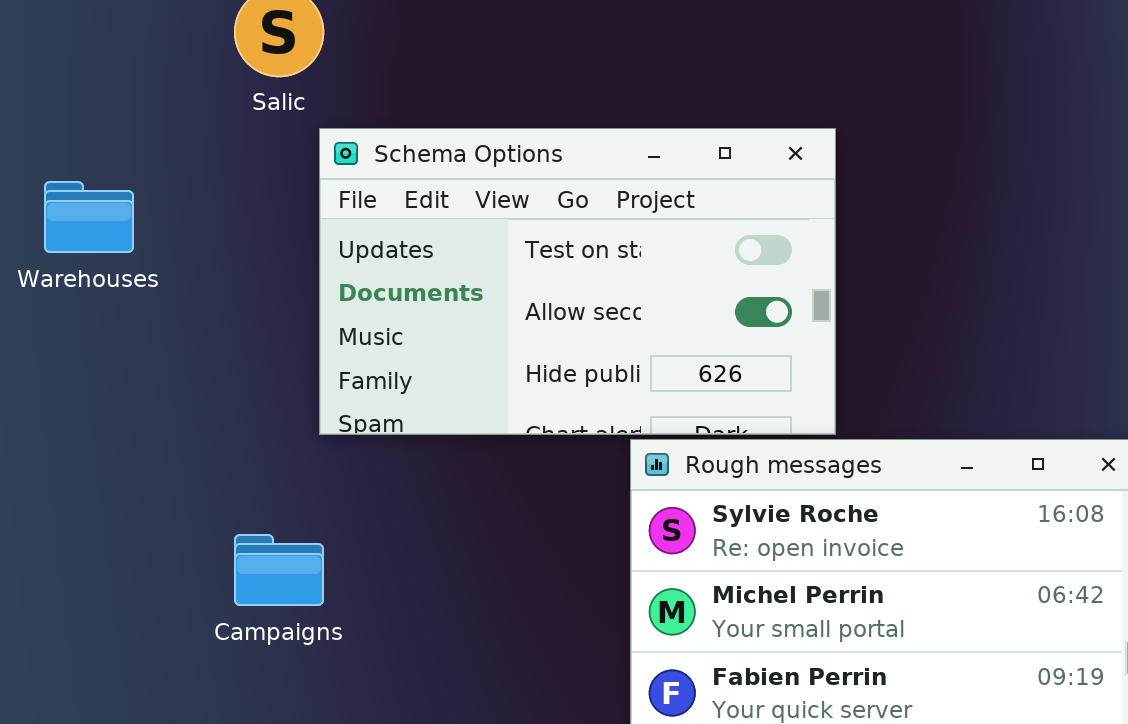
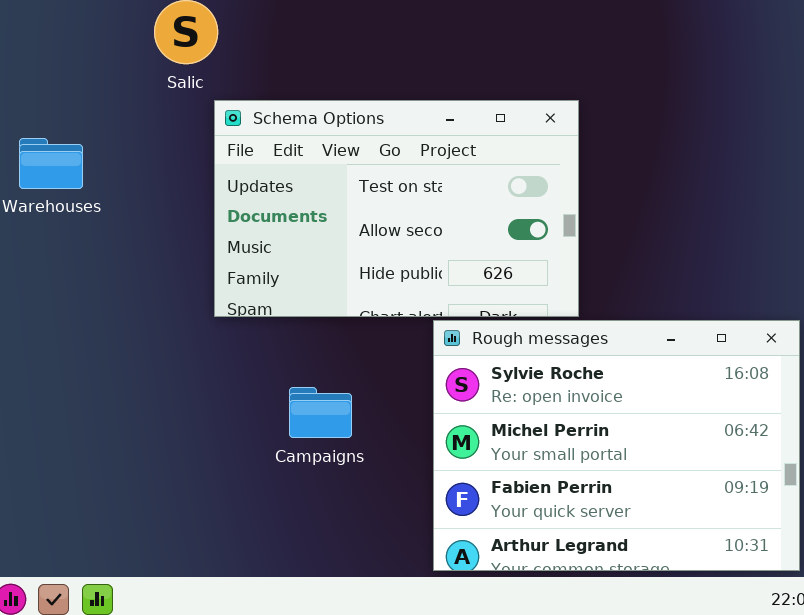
Campaigns: [234,534,324,606] -> [289,387,352,438], moved

